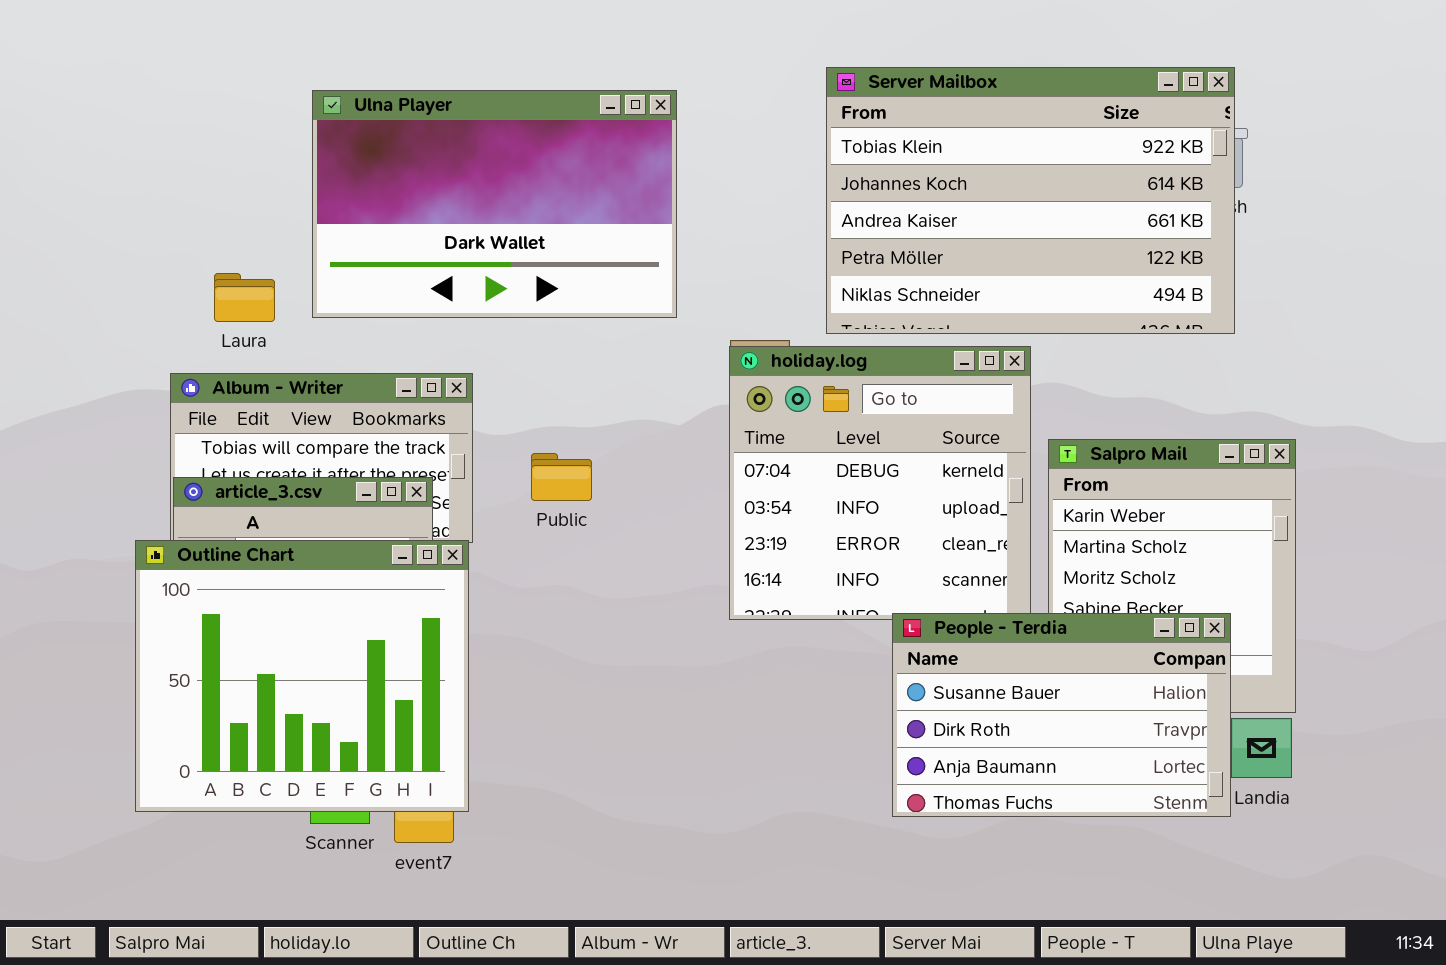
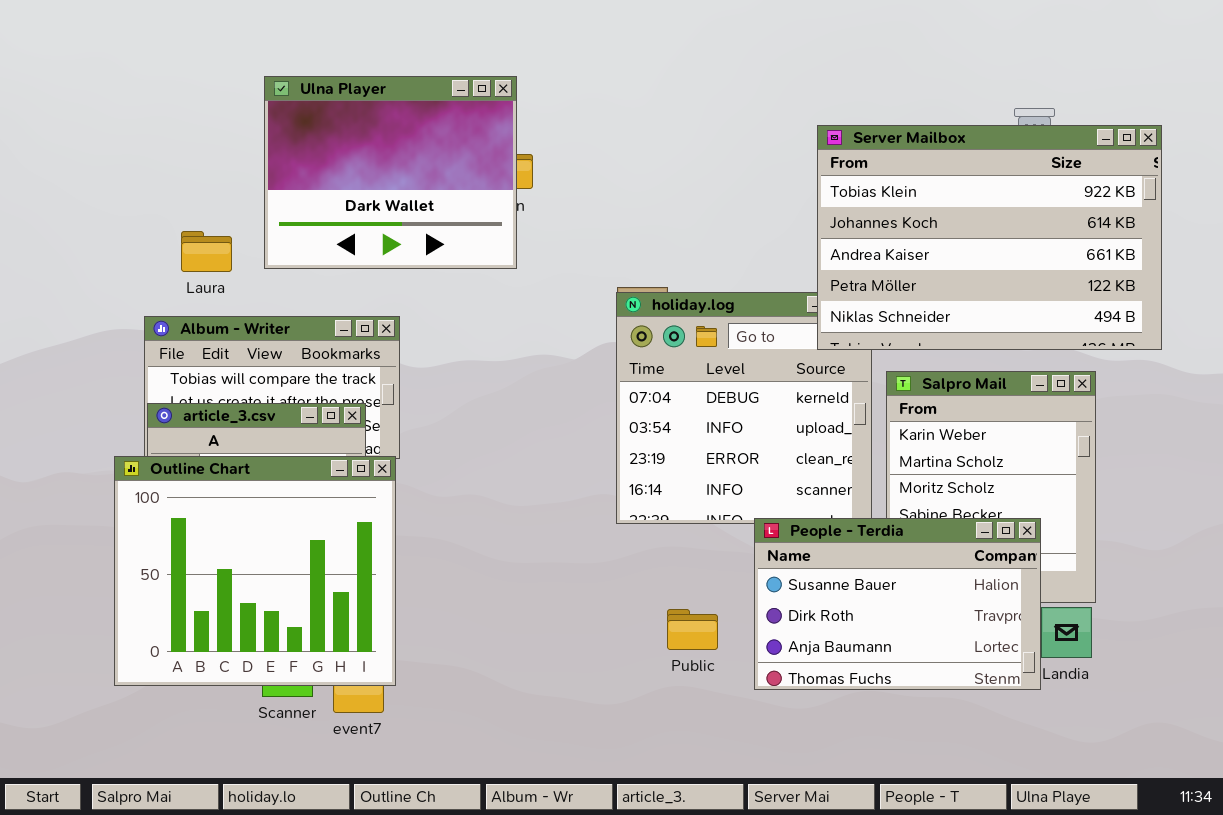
Server Mailbox: [826,67,1235,334] -> [817,125,1162,350], moved
Ulna Player: [312,90,677,318] -> [264,76,517,269], resized
Public: [531,453,592,501] -> [667,609,718,650], moved

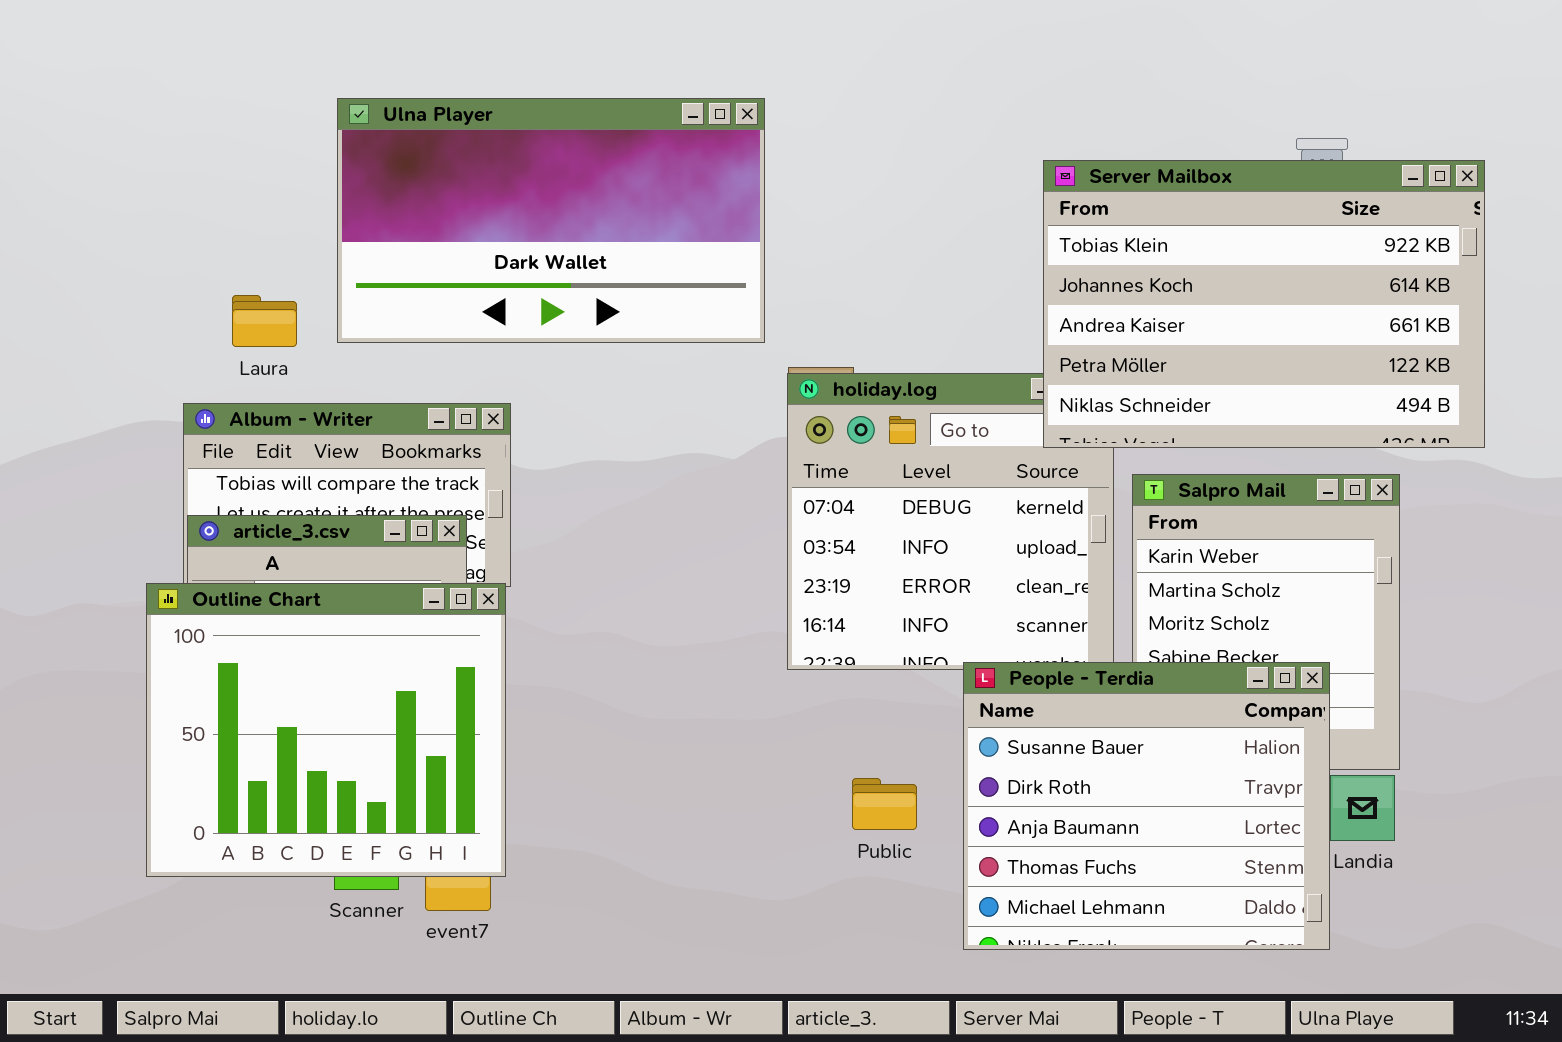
Ulna Player: [264,76,517,269] -> [337,98,765,343], resized
People - Terdia: [754,518,1041,690] -> [963,662,1330,950], resized

